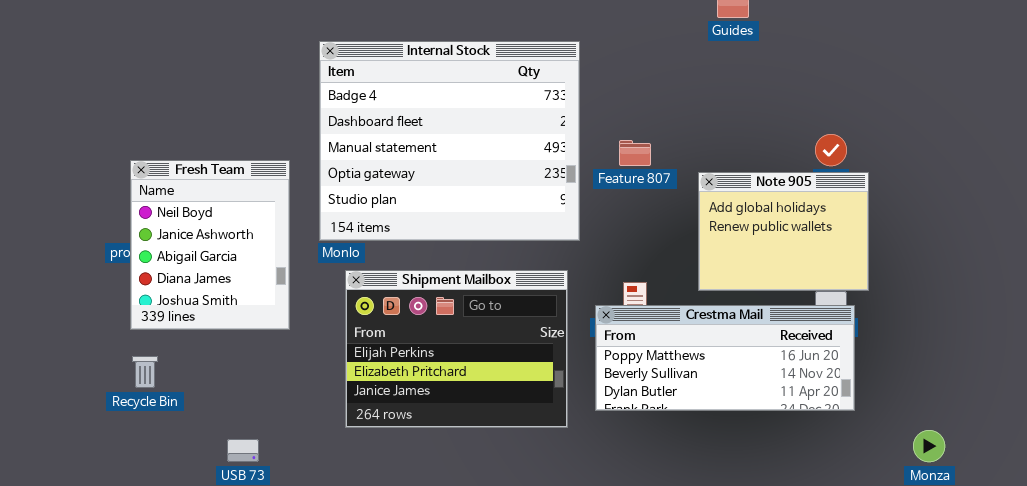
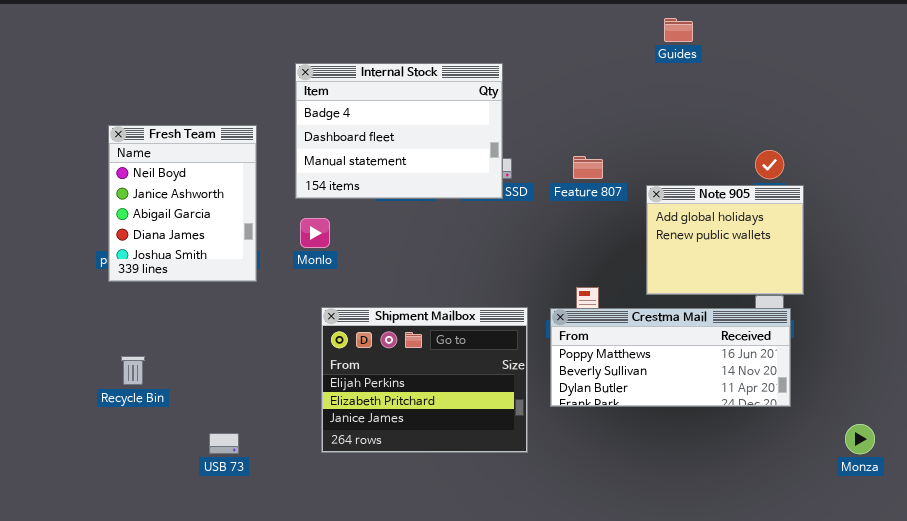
Internal Stock: [319,41,580,241] -> [295,63,503,199], resized
Fresh Team: [130,160,290,330] -> [108,125,257,282], moved
Shipment Mailbox: [345,270,568,428] -> [321,307,528,453], moved

